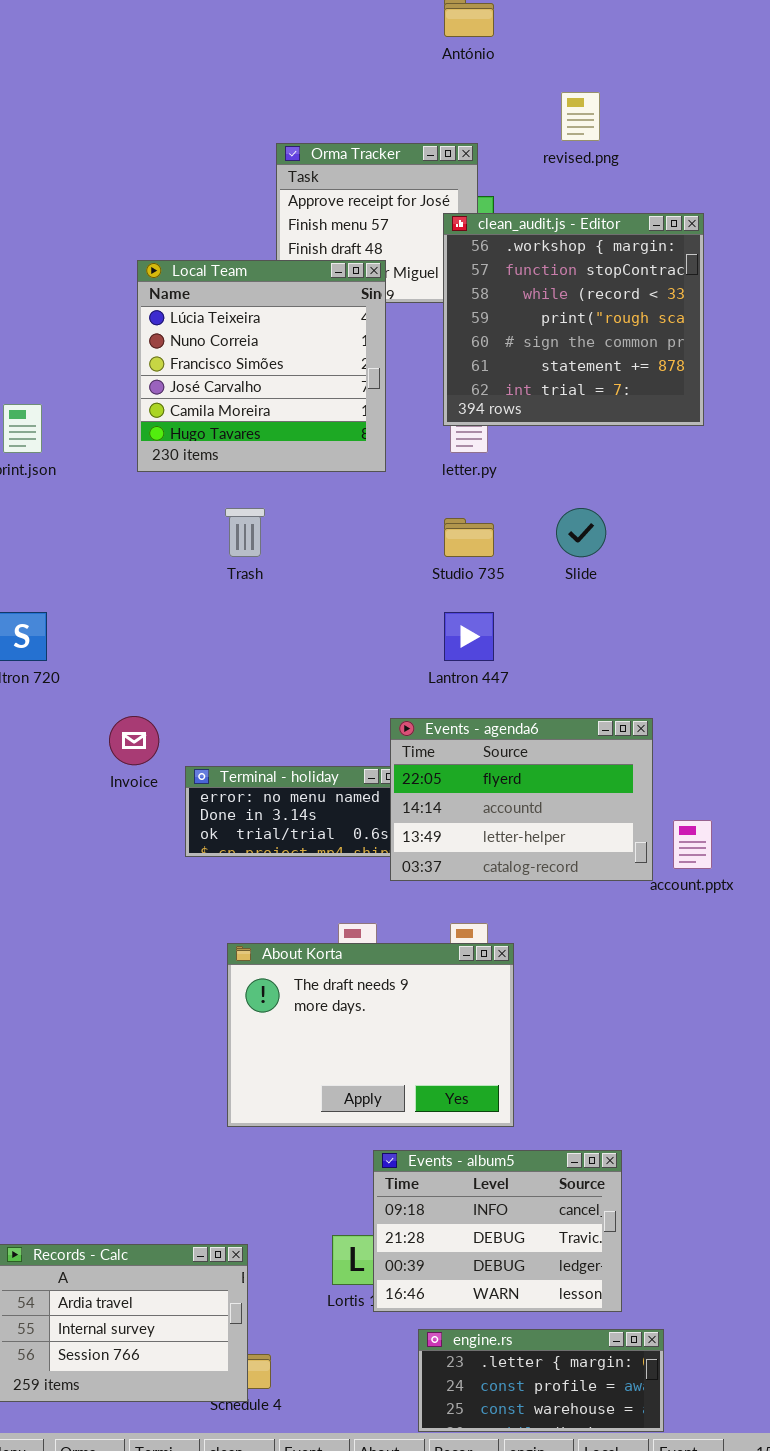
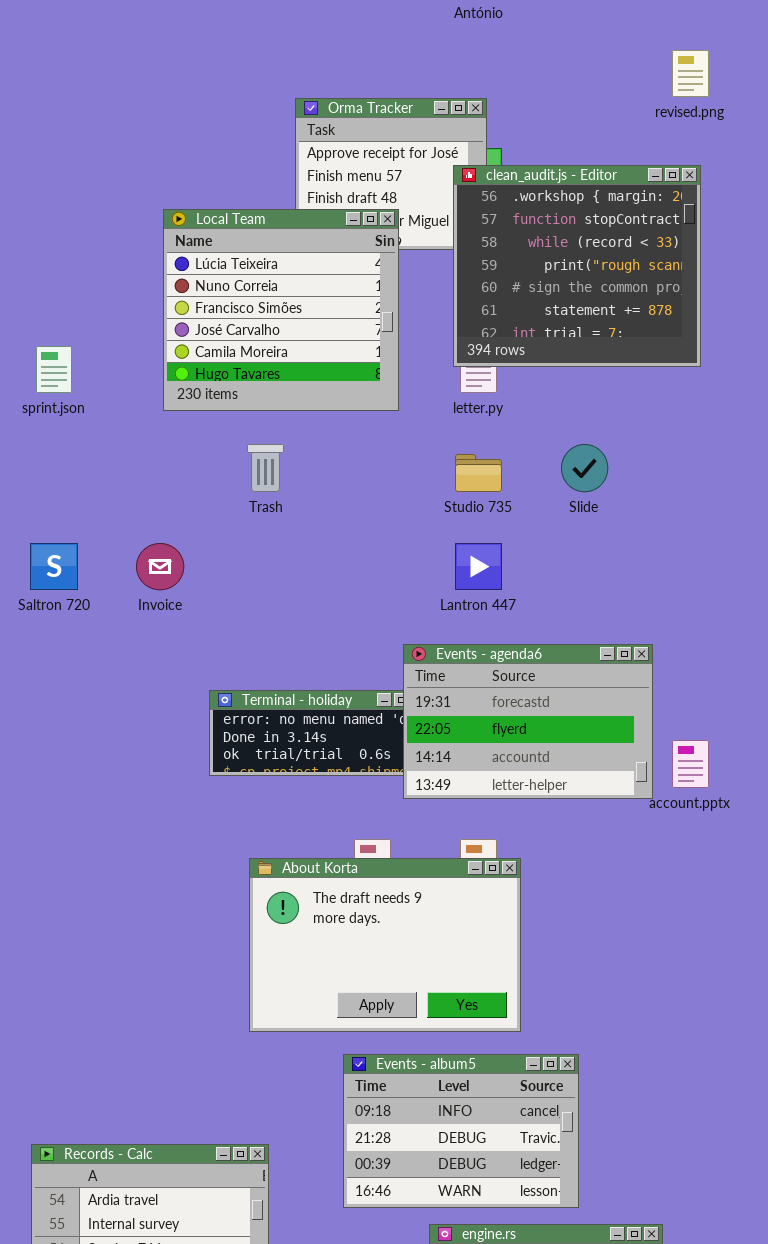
revised.png: [561,92,600,141] -> [672,50,709,97], moved
Invoice: [109,716,159,765] -> [136,543,184,590], moved
Events - agenda6: [390,718,653,881] -> [403,644,653,799], scrolled up 1 row
Events - album5: [373,1150,622,1312] -> [343,1054,579,1208], moved

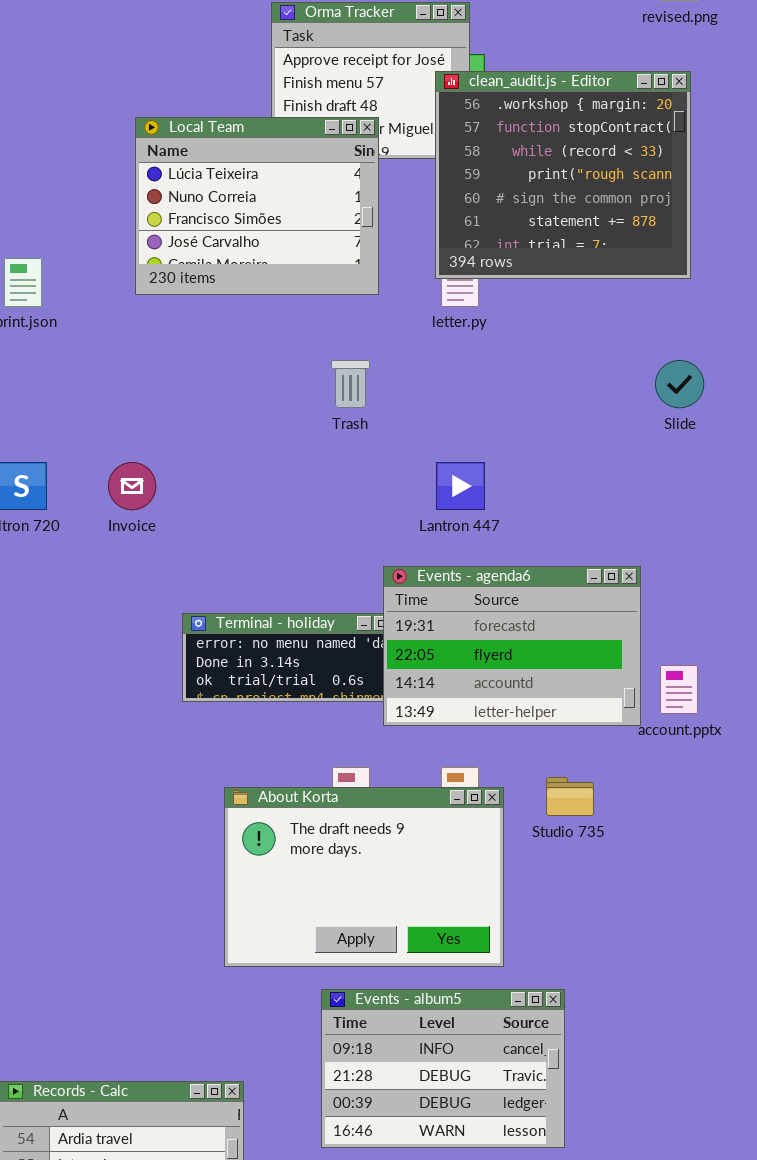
Local Team: [163,209,399,411] -> [135,117,379,295], resized
Trash: [247,444,284,492] -> [331,360,370,408], moved
Slide: [561,444,608,492] -> [655,360,704,408], moved
Studio 735: [455,454,502,492] -> [546,777,594,816], moved

